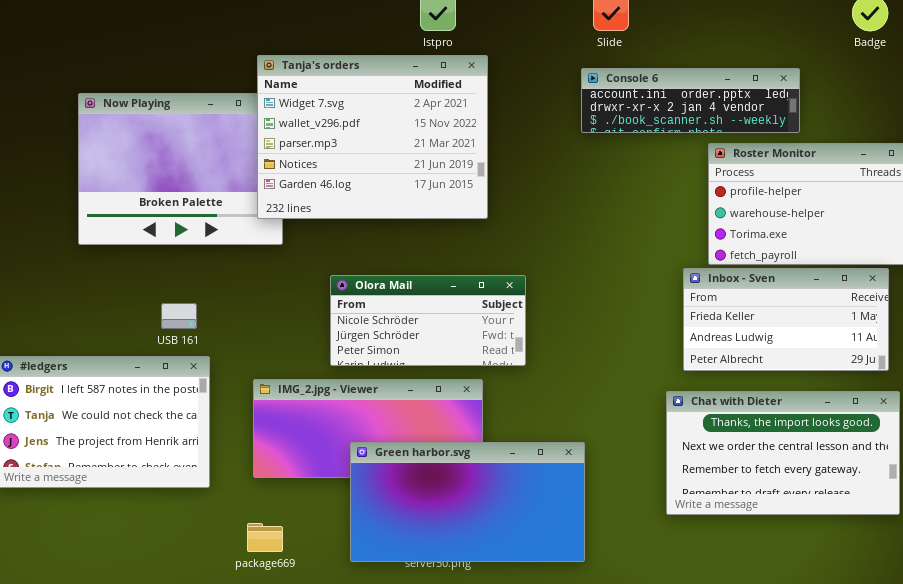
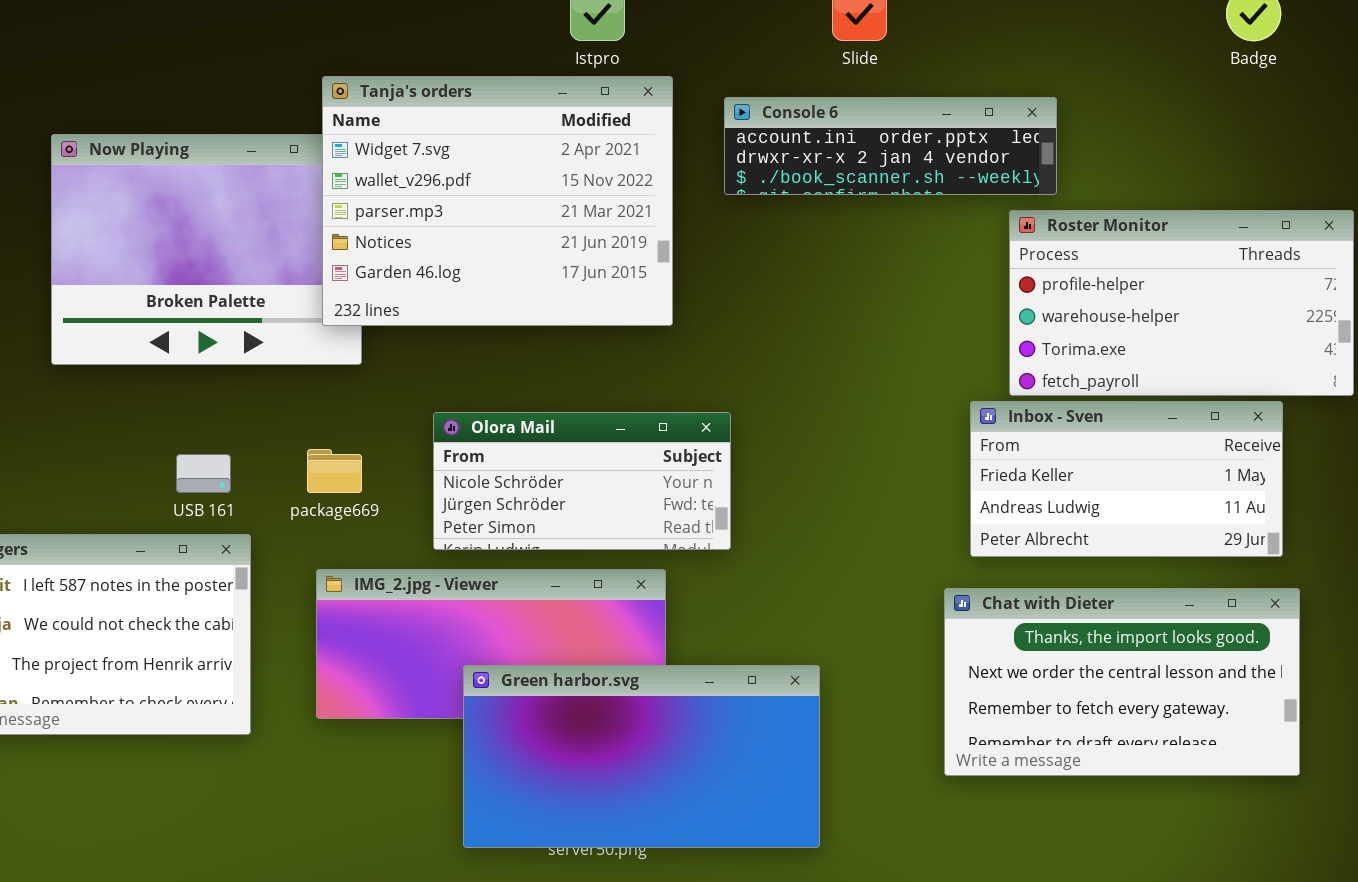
Console 6: [581,68,800,133] -> [724,97,1057,195], moved
package669: [247,523,283,552] -> [307,449,362,493], moved

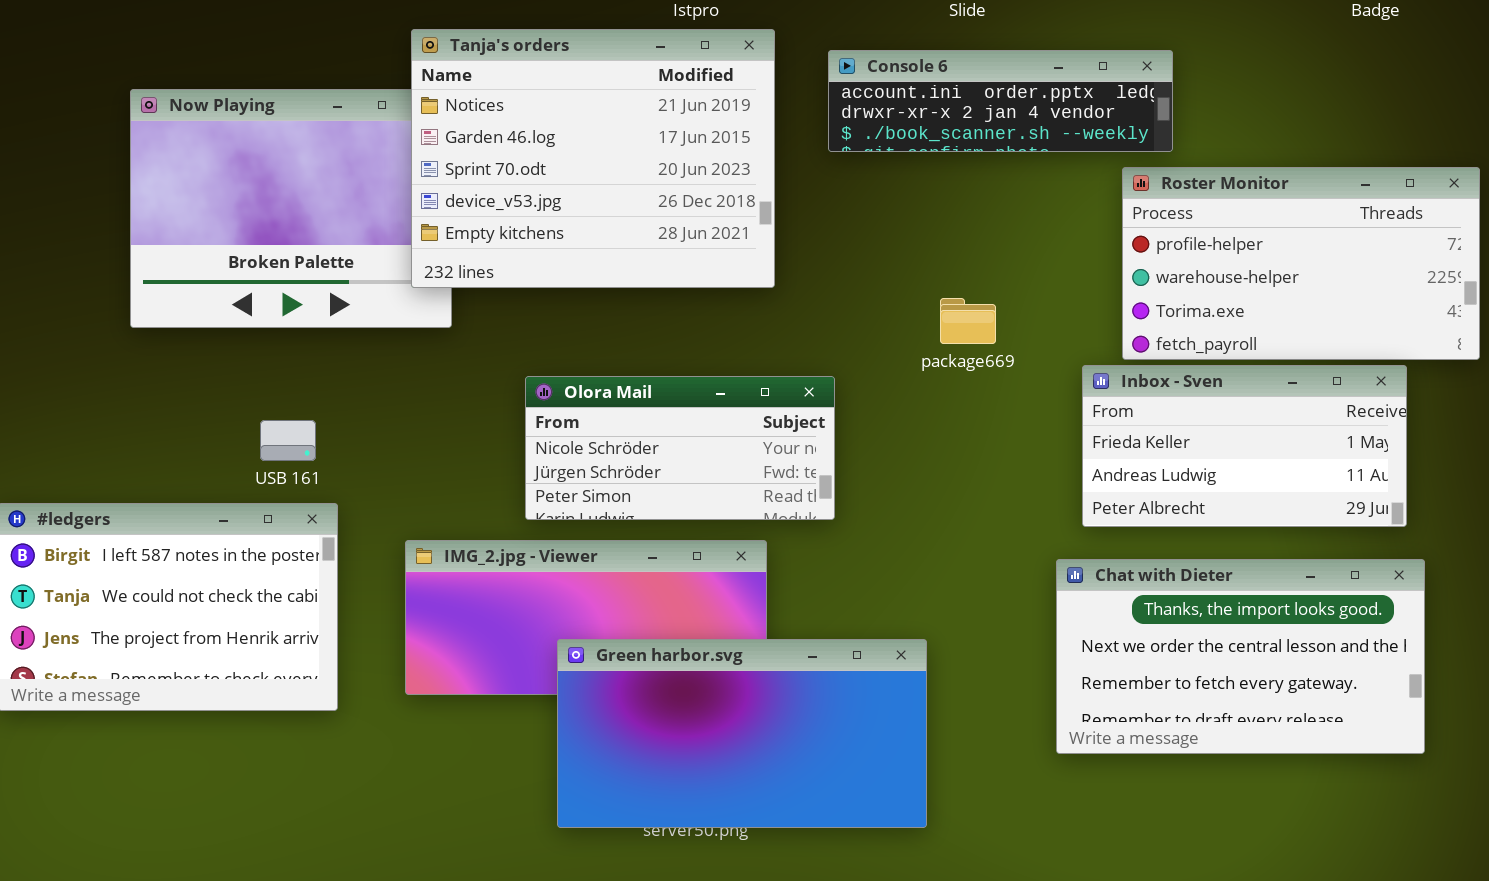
Tanja's orders: [322,76,673,326] -> [411,29,775,288], scrolled down 3 rows
package669: [307,449,362,493] -> [940,298,996,344], moved

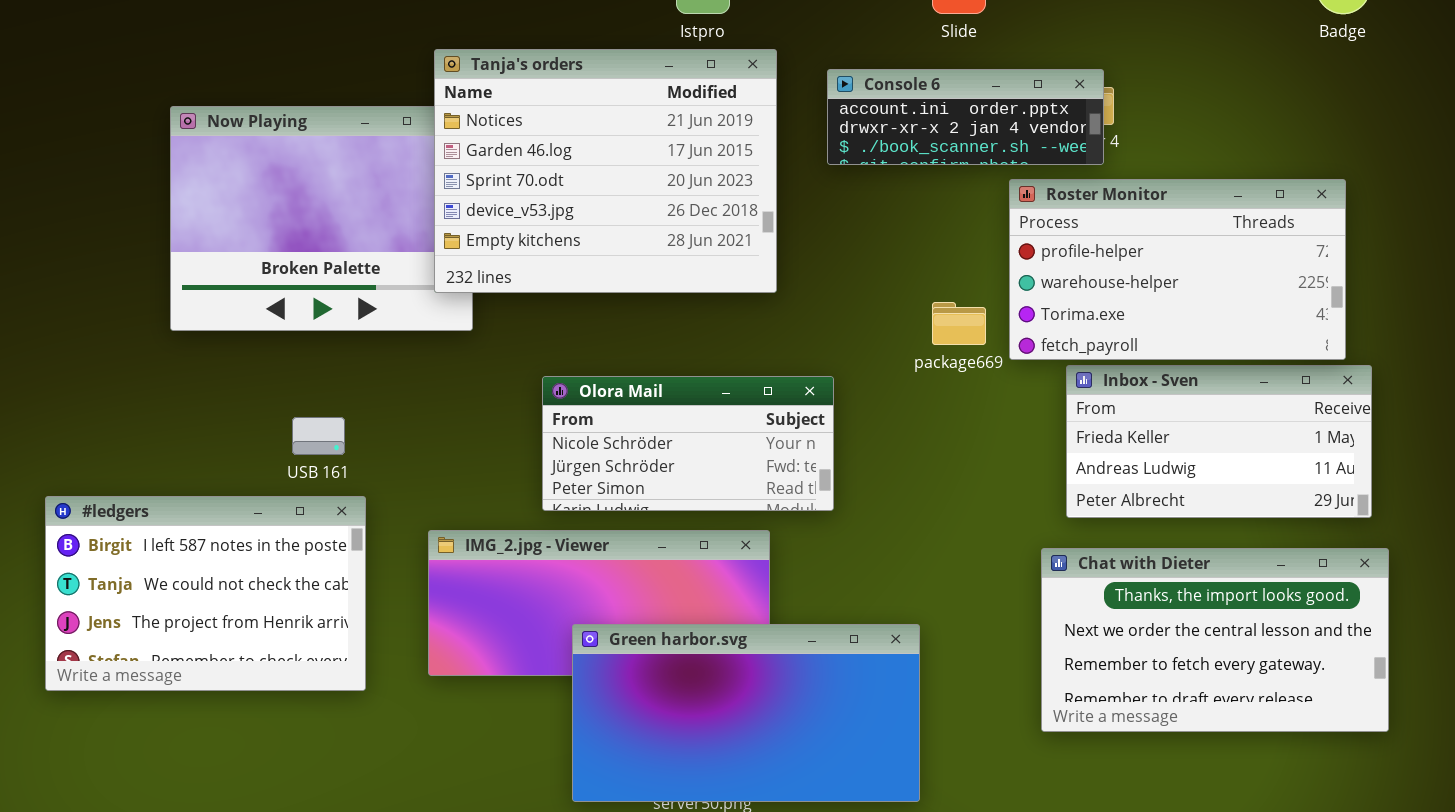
Console 6: [828,50,1173,152] -> [827,69,1104,165], resized
Roster Monitor: [1122,167,1480,360] -> [1009,179,1346,360], moved

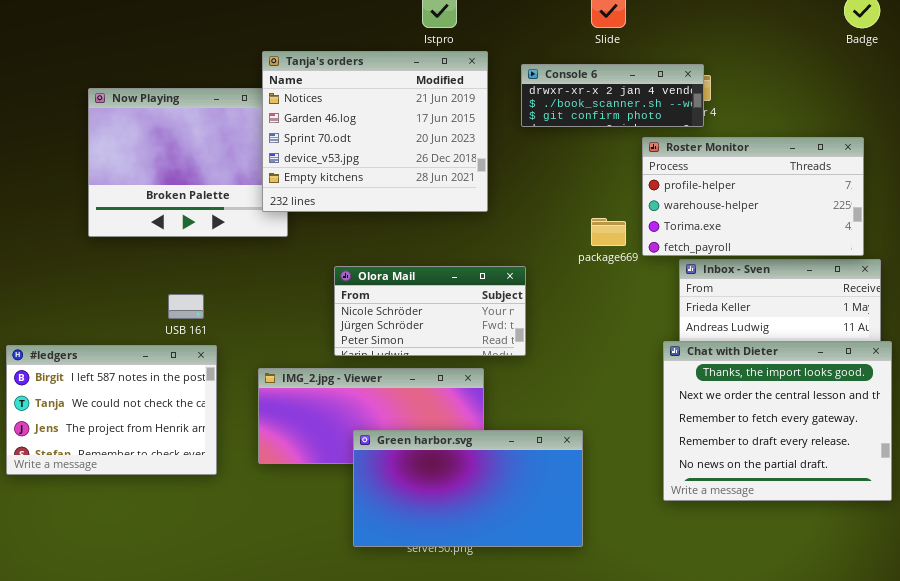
Console 6: [827,69,1104,165] -> [521,64,704,127], scrolled down 1 row
Chat with Dieter: [1041,548,1389,732] -> [663,341,892,501], resized

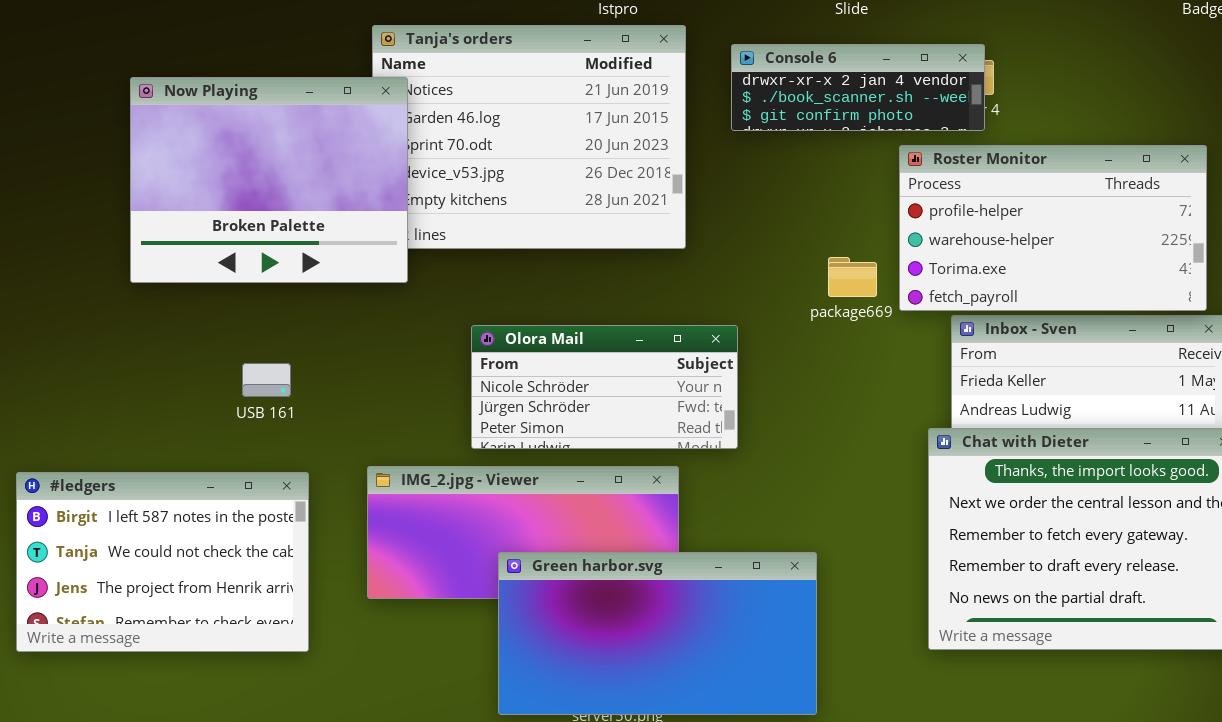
Now Playing: [88,88,288,237] -> [130,77,408,283], raised
#ledgers: [6,345,217,475] -> [16,472,309,652], moved

